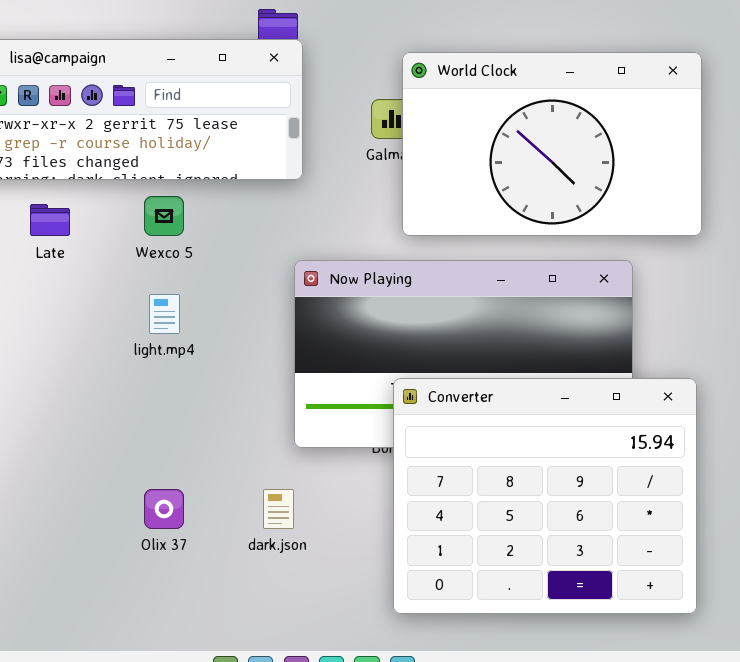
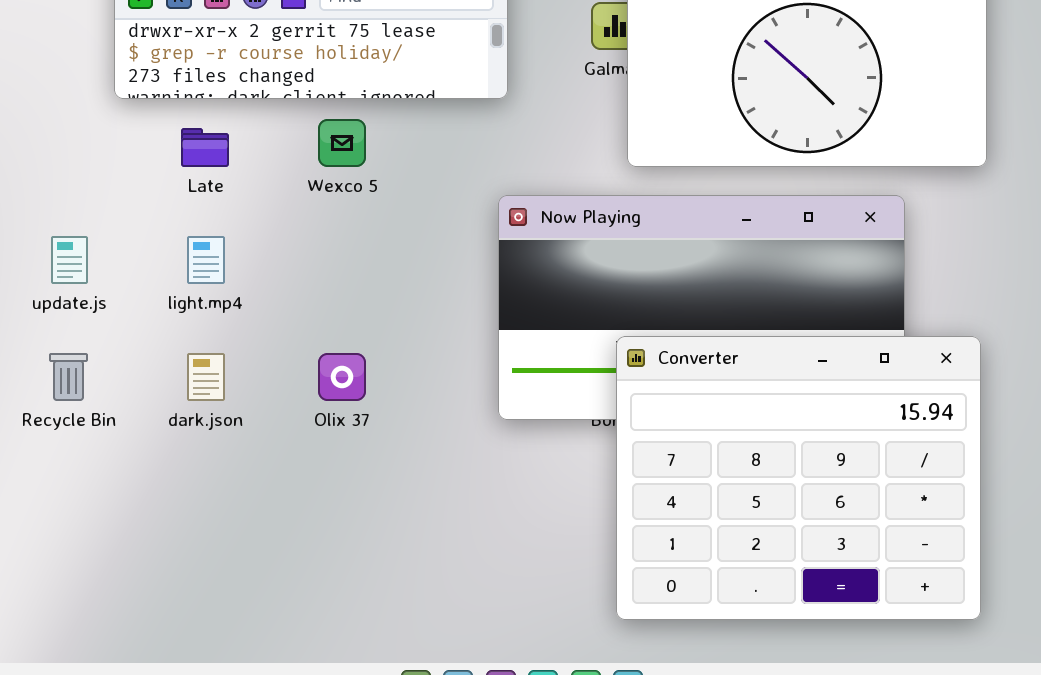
light.mp4: [149,294,180,334] -> [187,236,225,284], moved
Olix 37: [144,489,184,529] -> [318,353,366,401], moved
dark.json: [263,489,294,529] -> [187,353,225,401], moved

